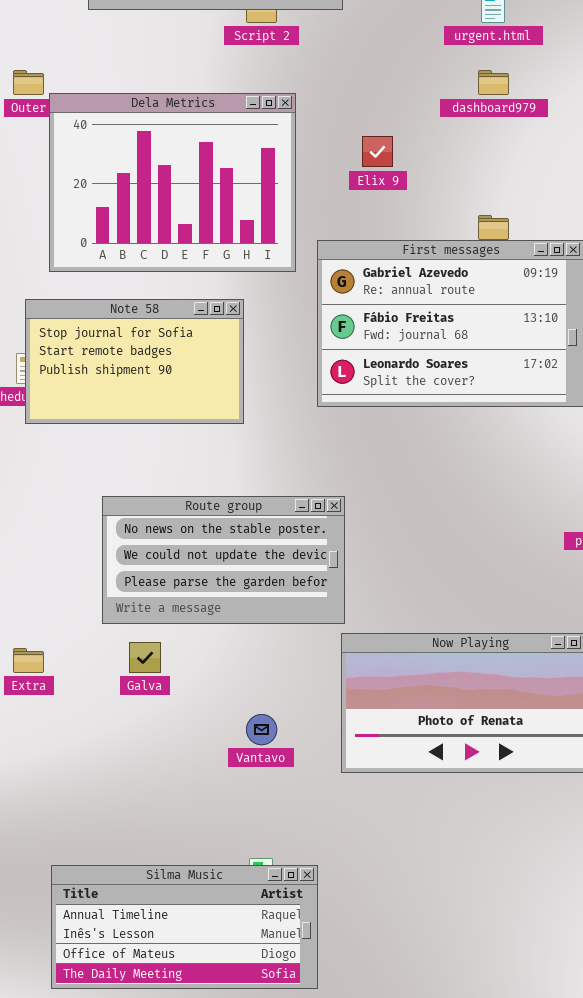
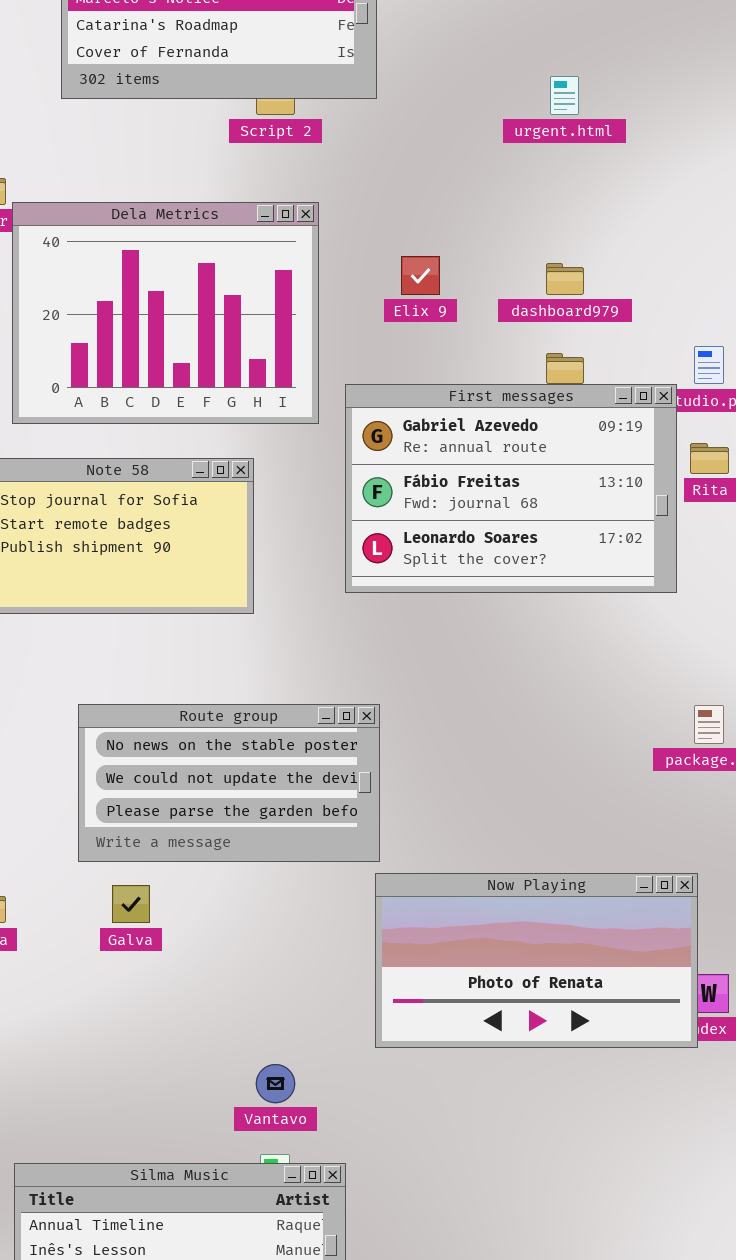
dashboard979: [478,70,509,95] -> [546,263,584,295], moved
Vantavo: [246,714,277,745] -> [256,1064,295,1103], moved

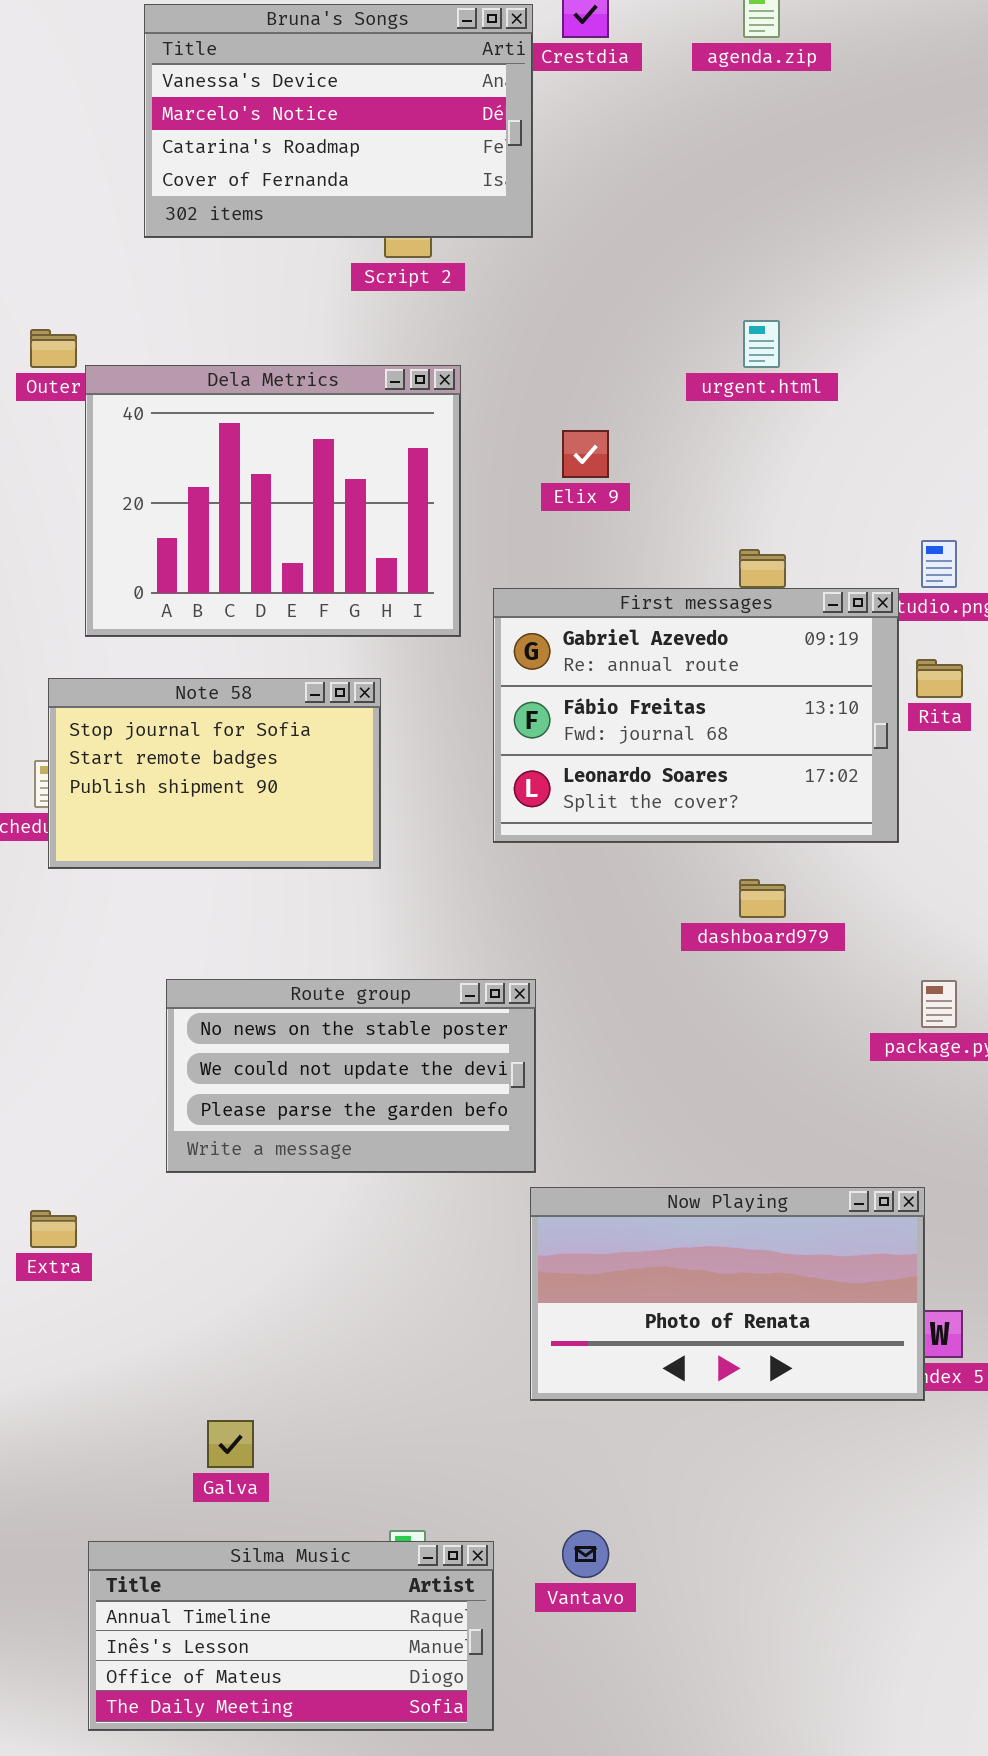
urgent.html: [550,76,579,115] -> [743,320,780,368], moved
dashboard979: [546,263,584,295] -> [739,879,786,918], moved
Galva: [112,885,150,923] -> [207,1420,254,1468], moved
Vantavo: [256,1064,295,1103] -> [562,1530,609,1578], moved

